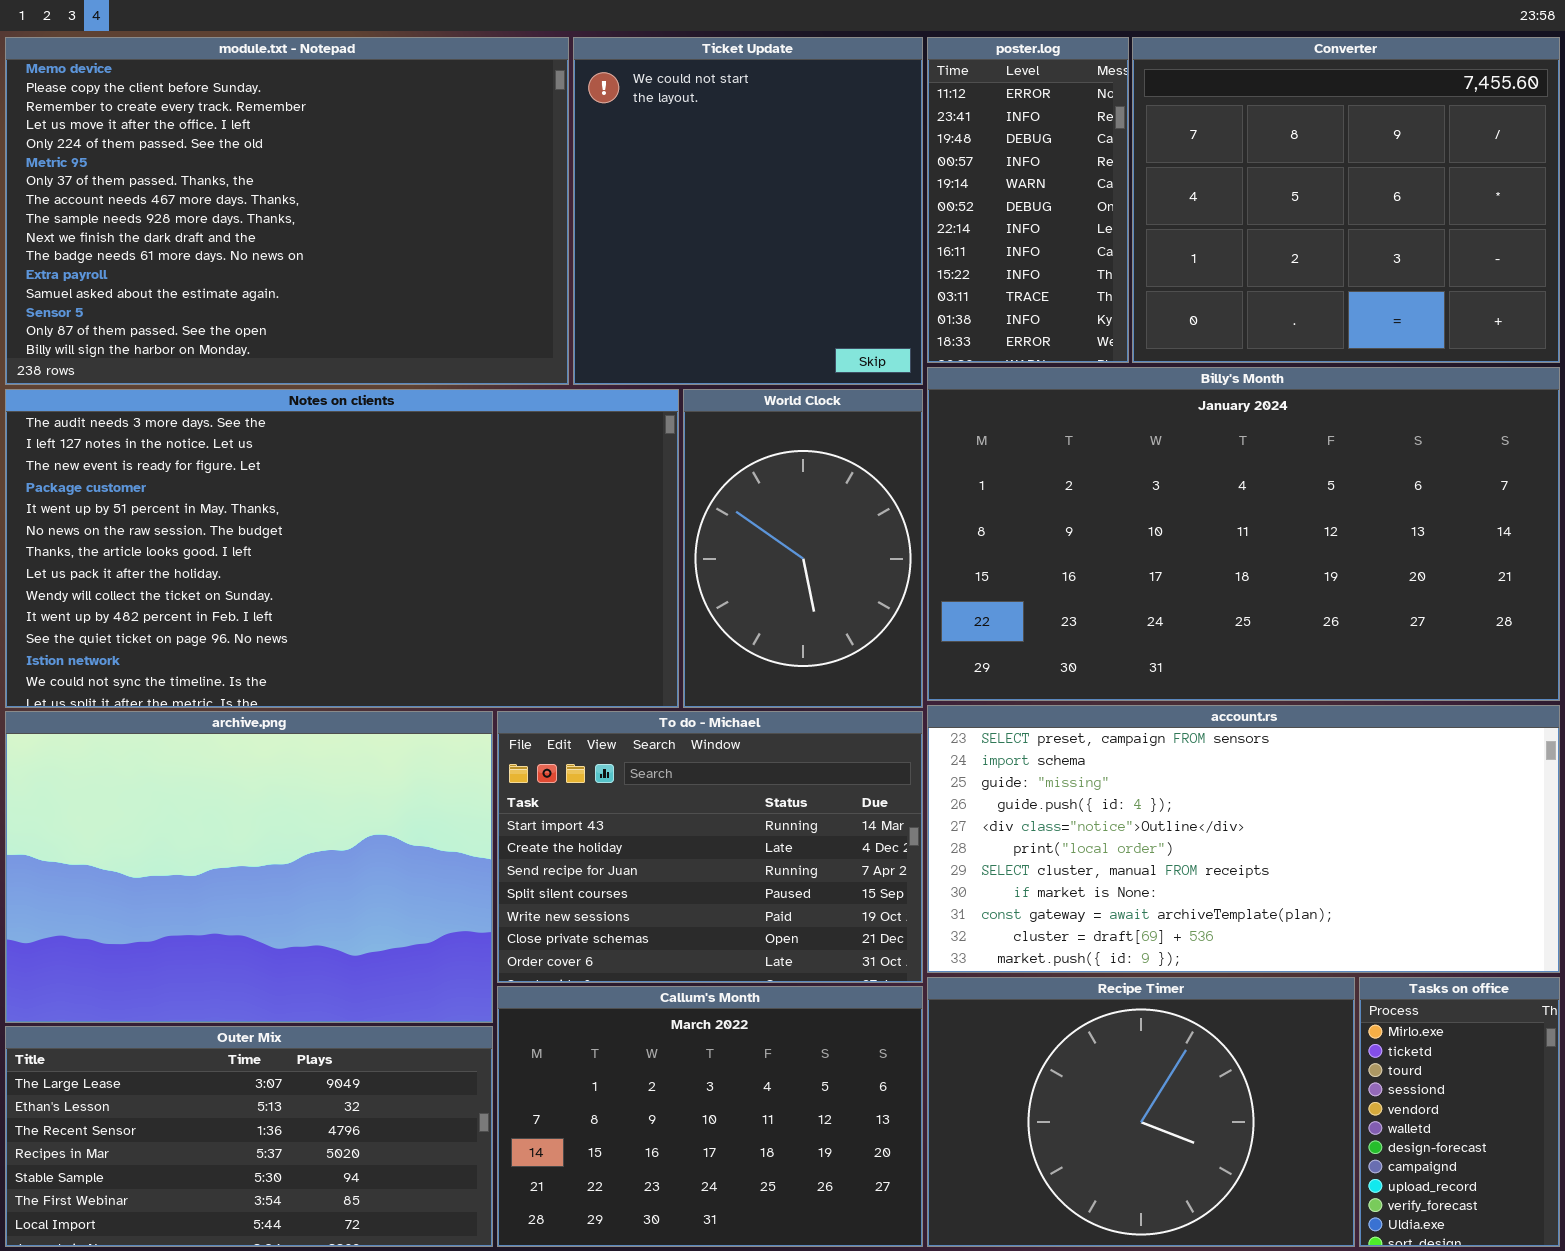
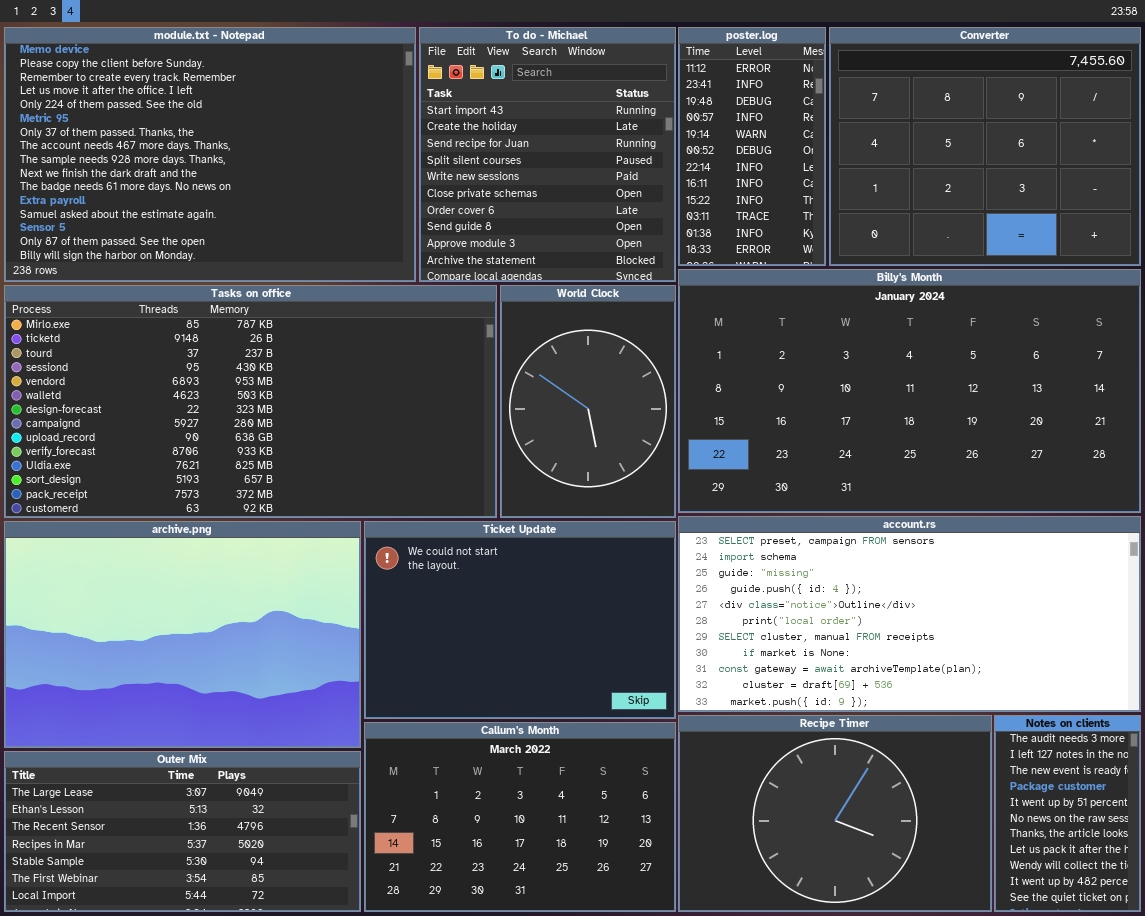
Ticket Update: [573,37,923,385] -> [364,521,676,719], moved, resized
Notes on clients: [5,389,679,708] -> [994,715,1141,912], moved, resized
To do - Michael: [497,711,923,983] -> [419,27,676,282], moved, resized
Tasks on office: [1359,977,1560,1247] -> [4,285,497,518], moved, resized

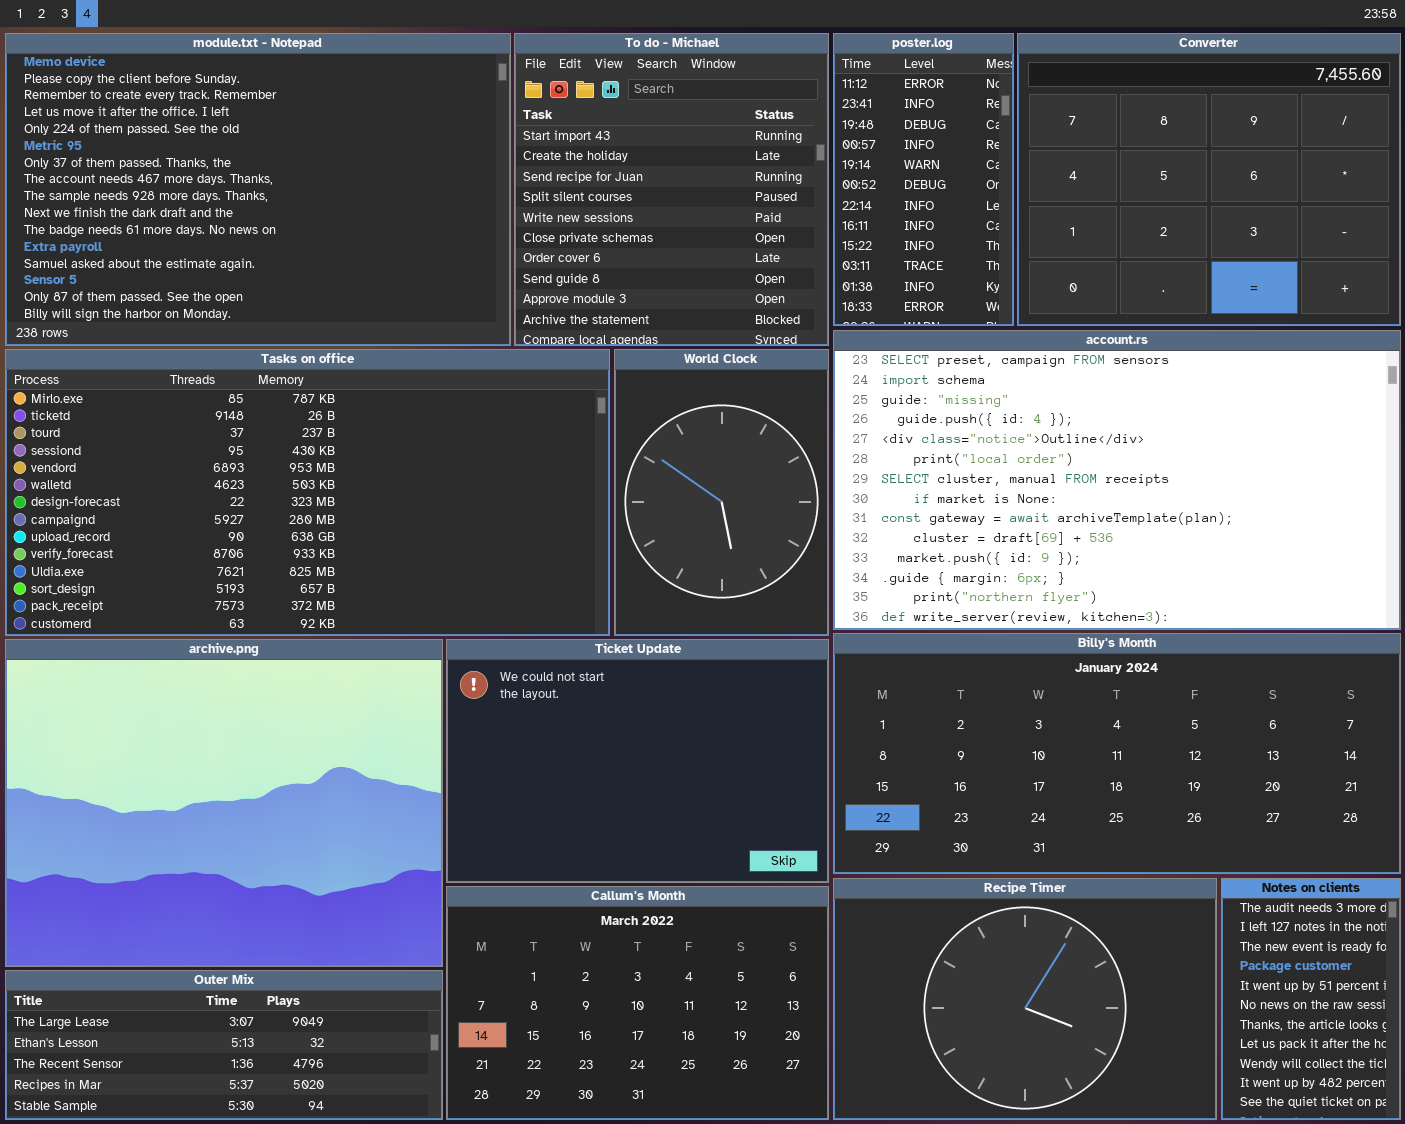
Billy's Month: [678,269,1141,513] -> [833,633,1401,874], moved, resized
account.rs: [678,516,1141,712] -> [833,330,1401,630], moved, resized
archive.png: [4,521,361,748] -> [5,639,443,967], resized
Outer Mix: [4,751,361,912] -> [5,970,443,1120], resized

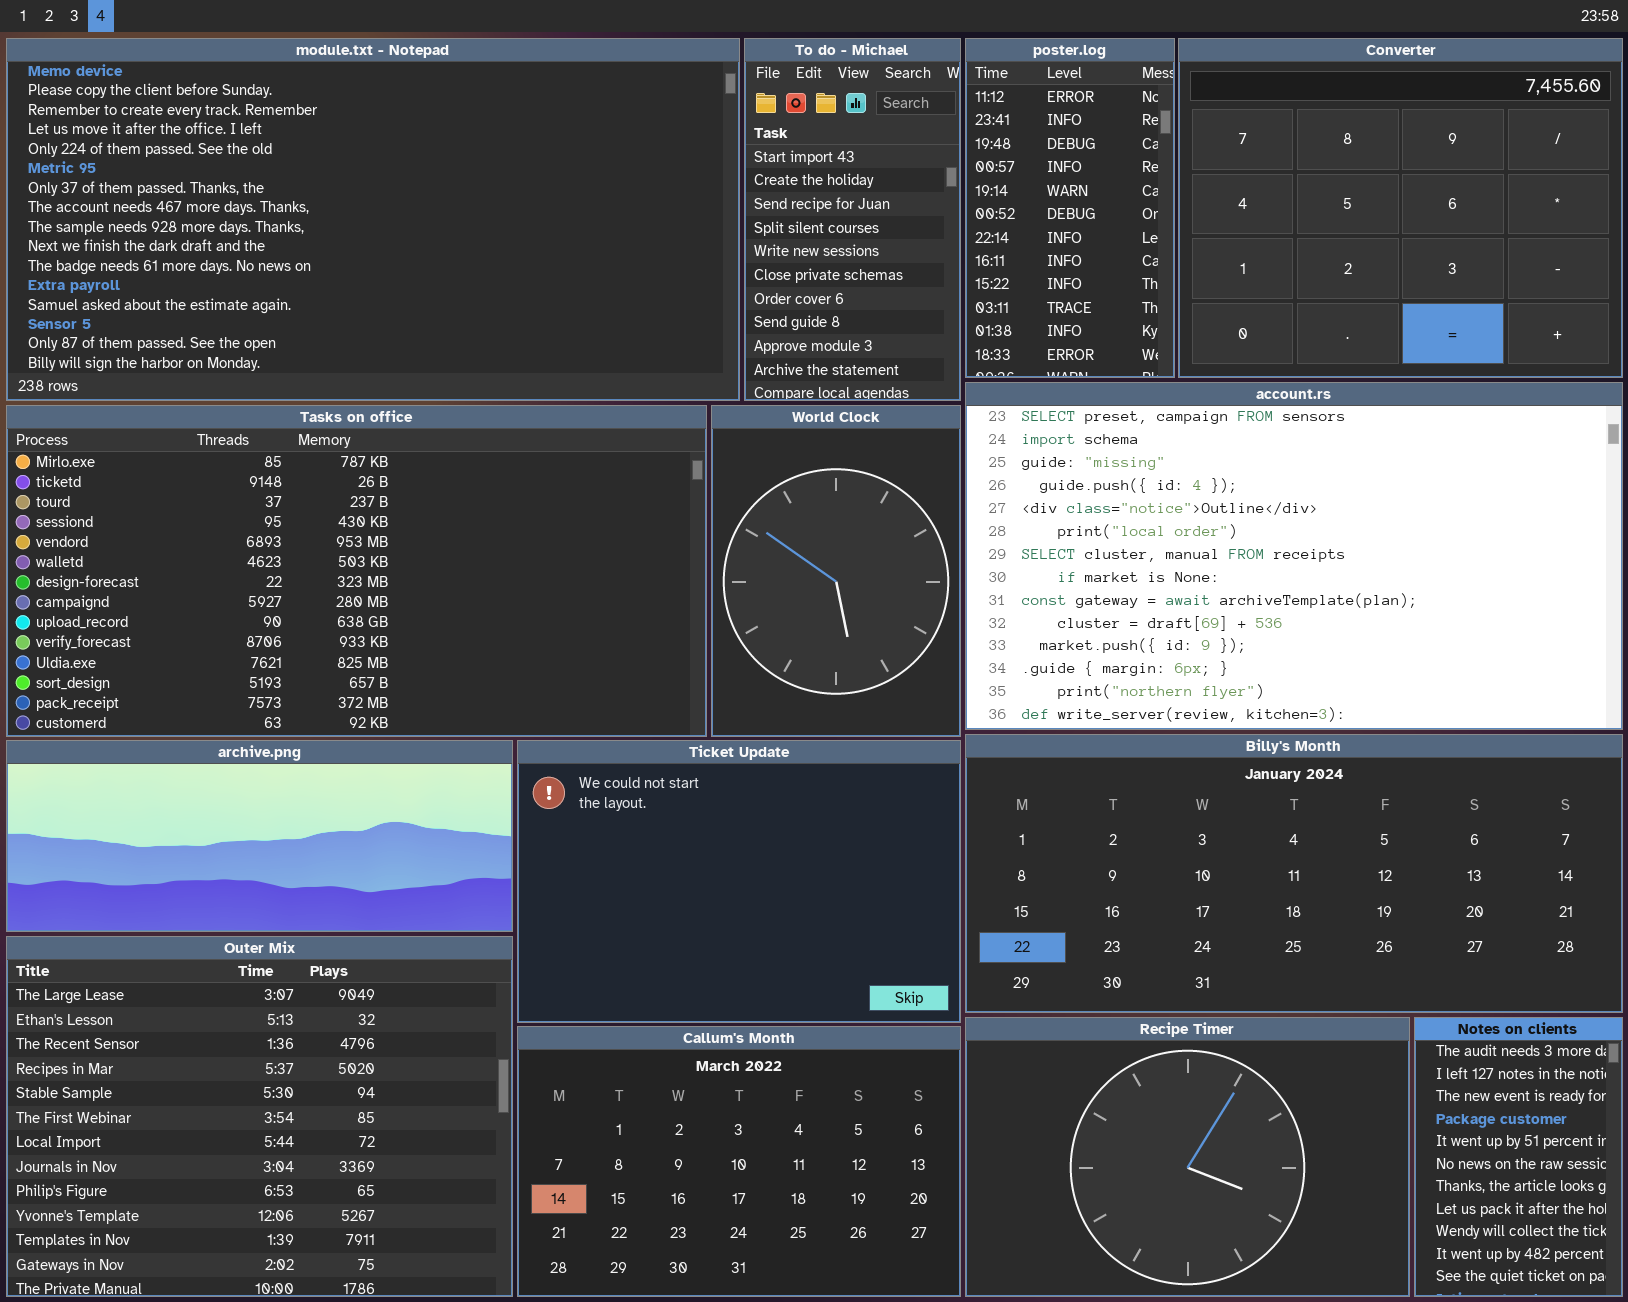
module.txt - Notepad: [5,33,511,346] -> [6,38,740,401], resized
To do - Michael: [514,33,829,346] -> [744,38,961,401], resized
archive.png: [5,639,443,967] -> [6,740,513,932], resized
Outer Mix: [5,970,443,1120] -> [6,936,513,1297], resized

